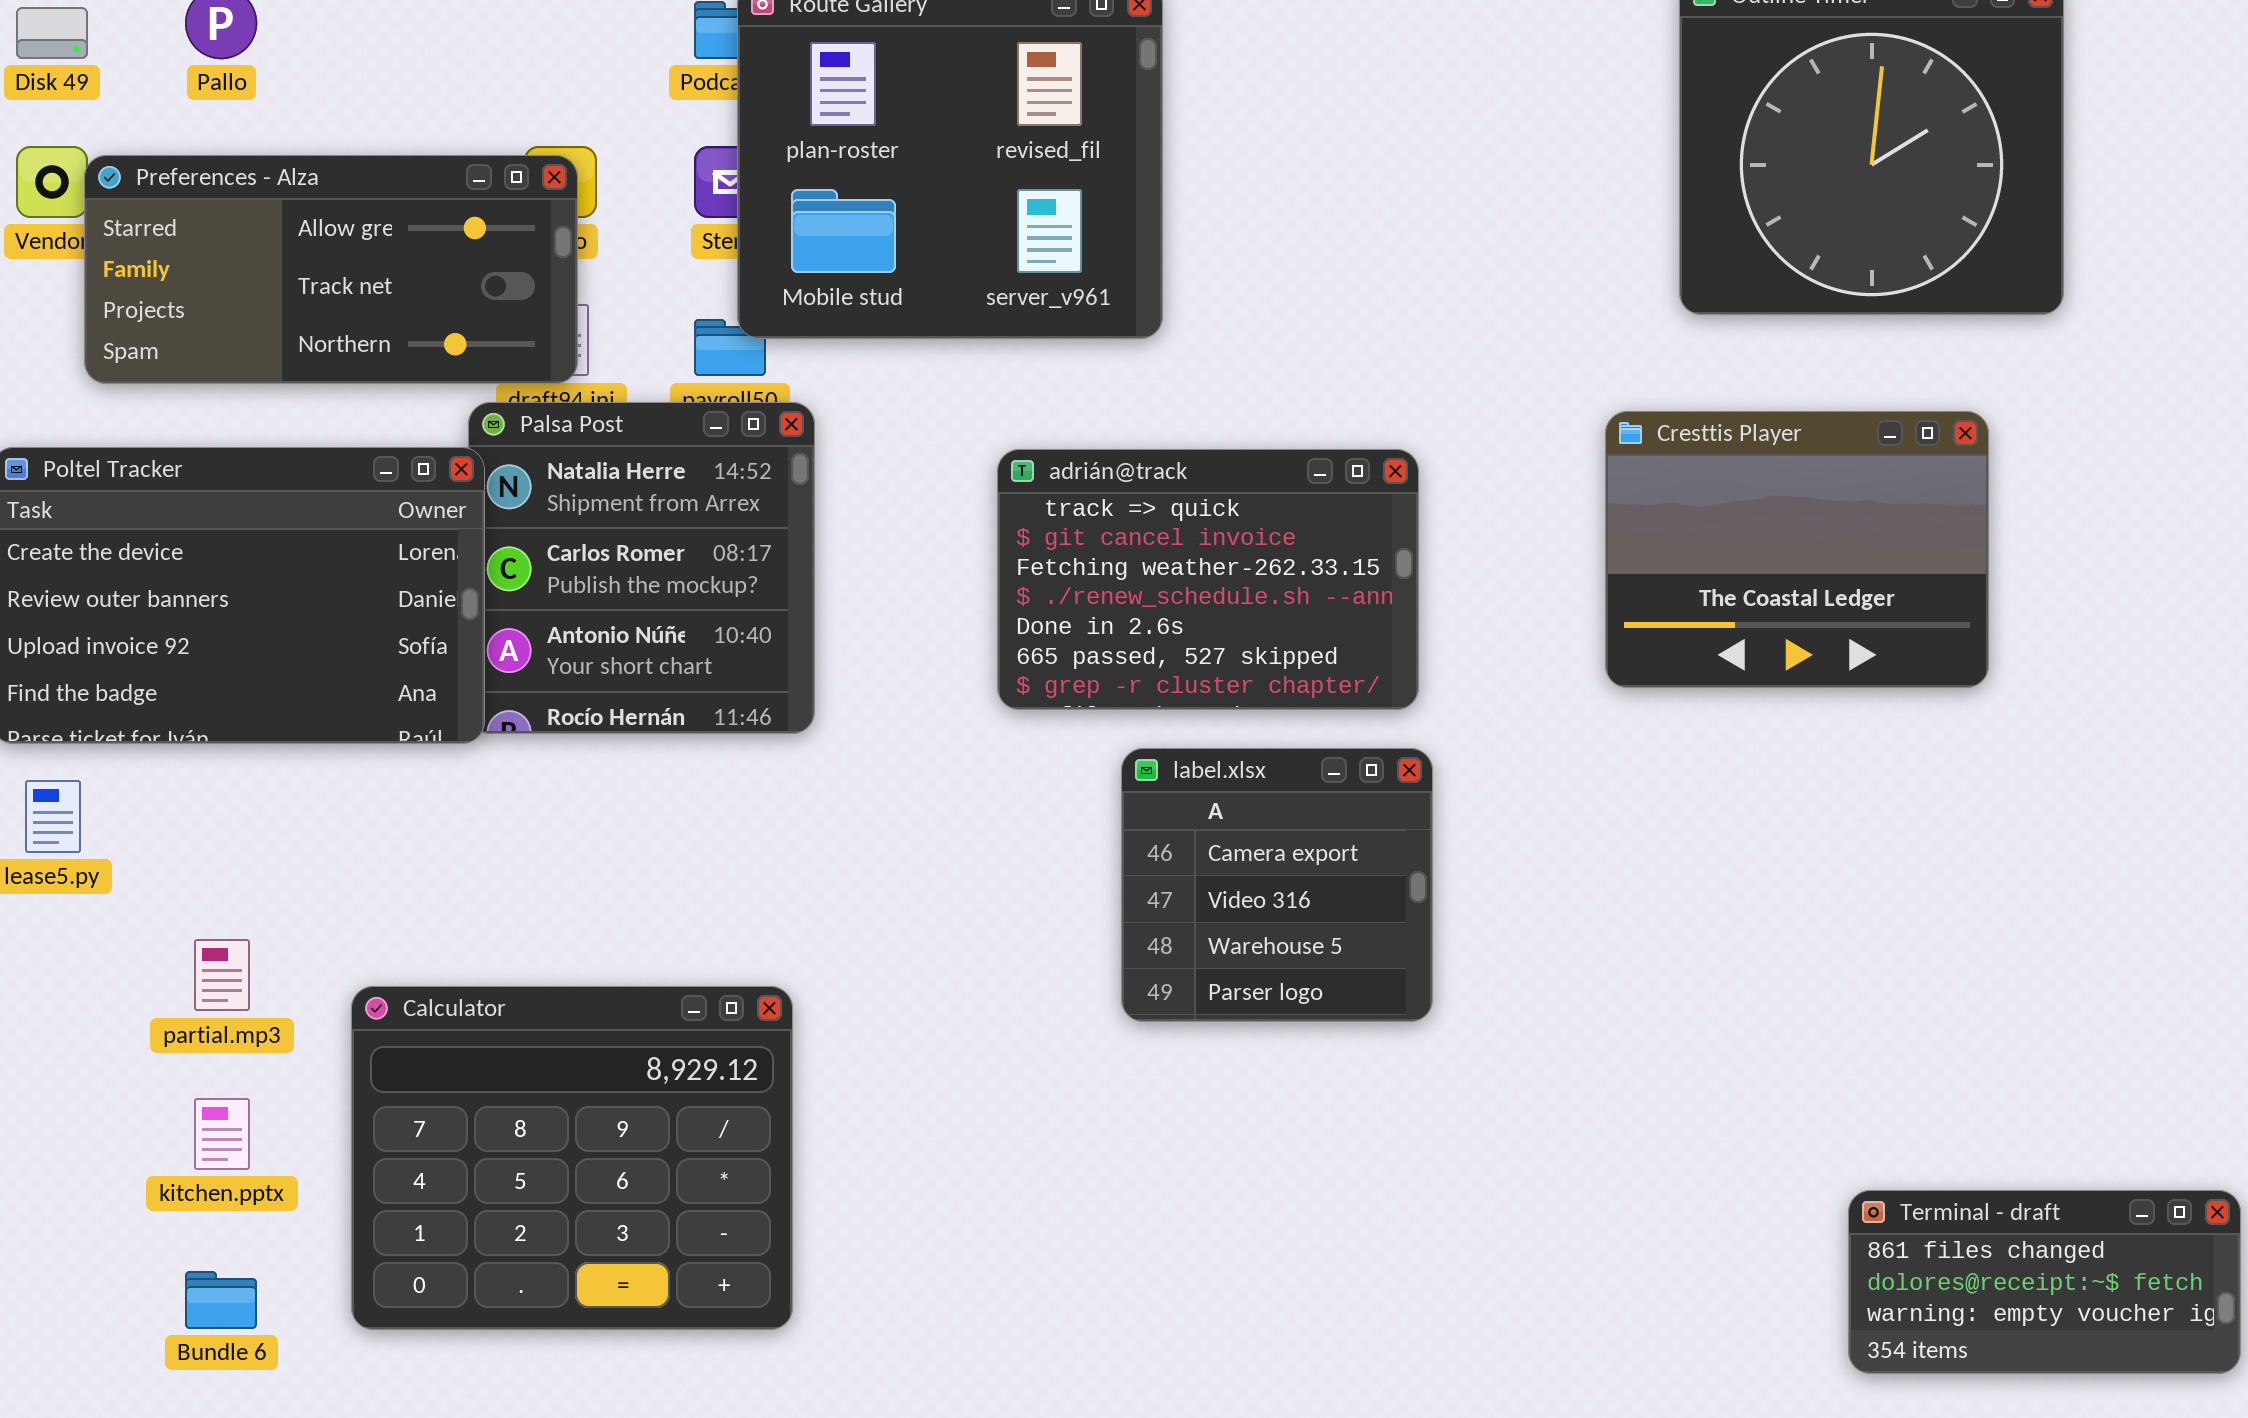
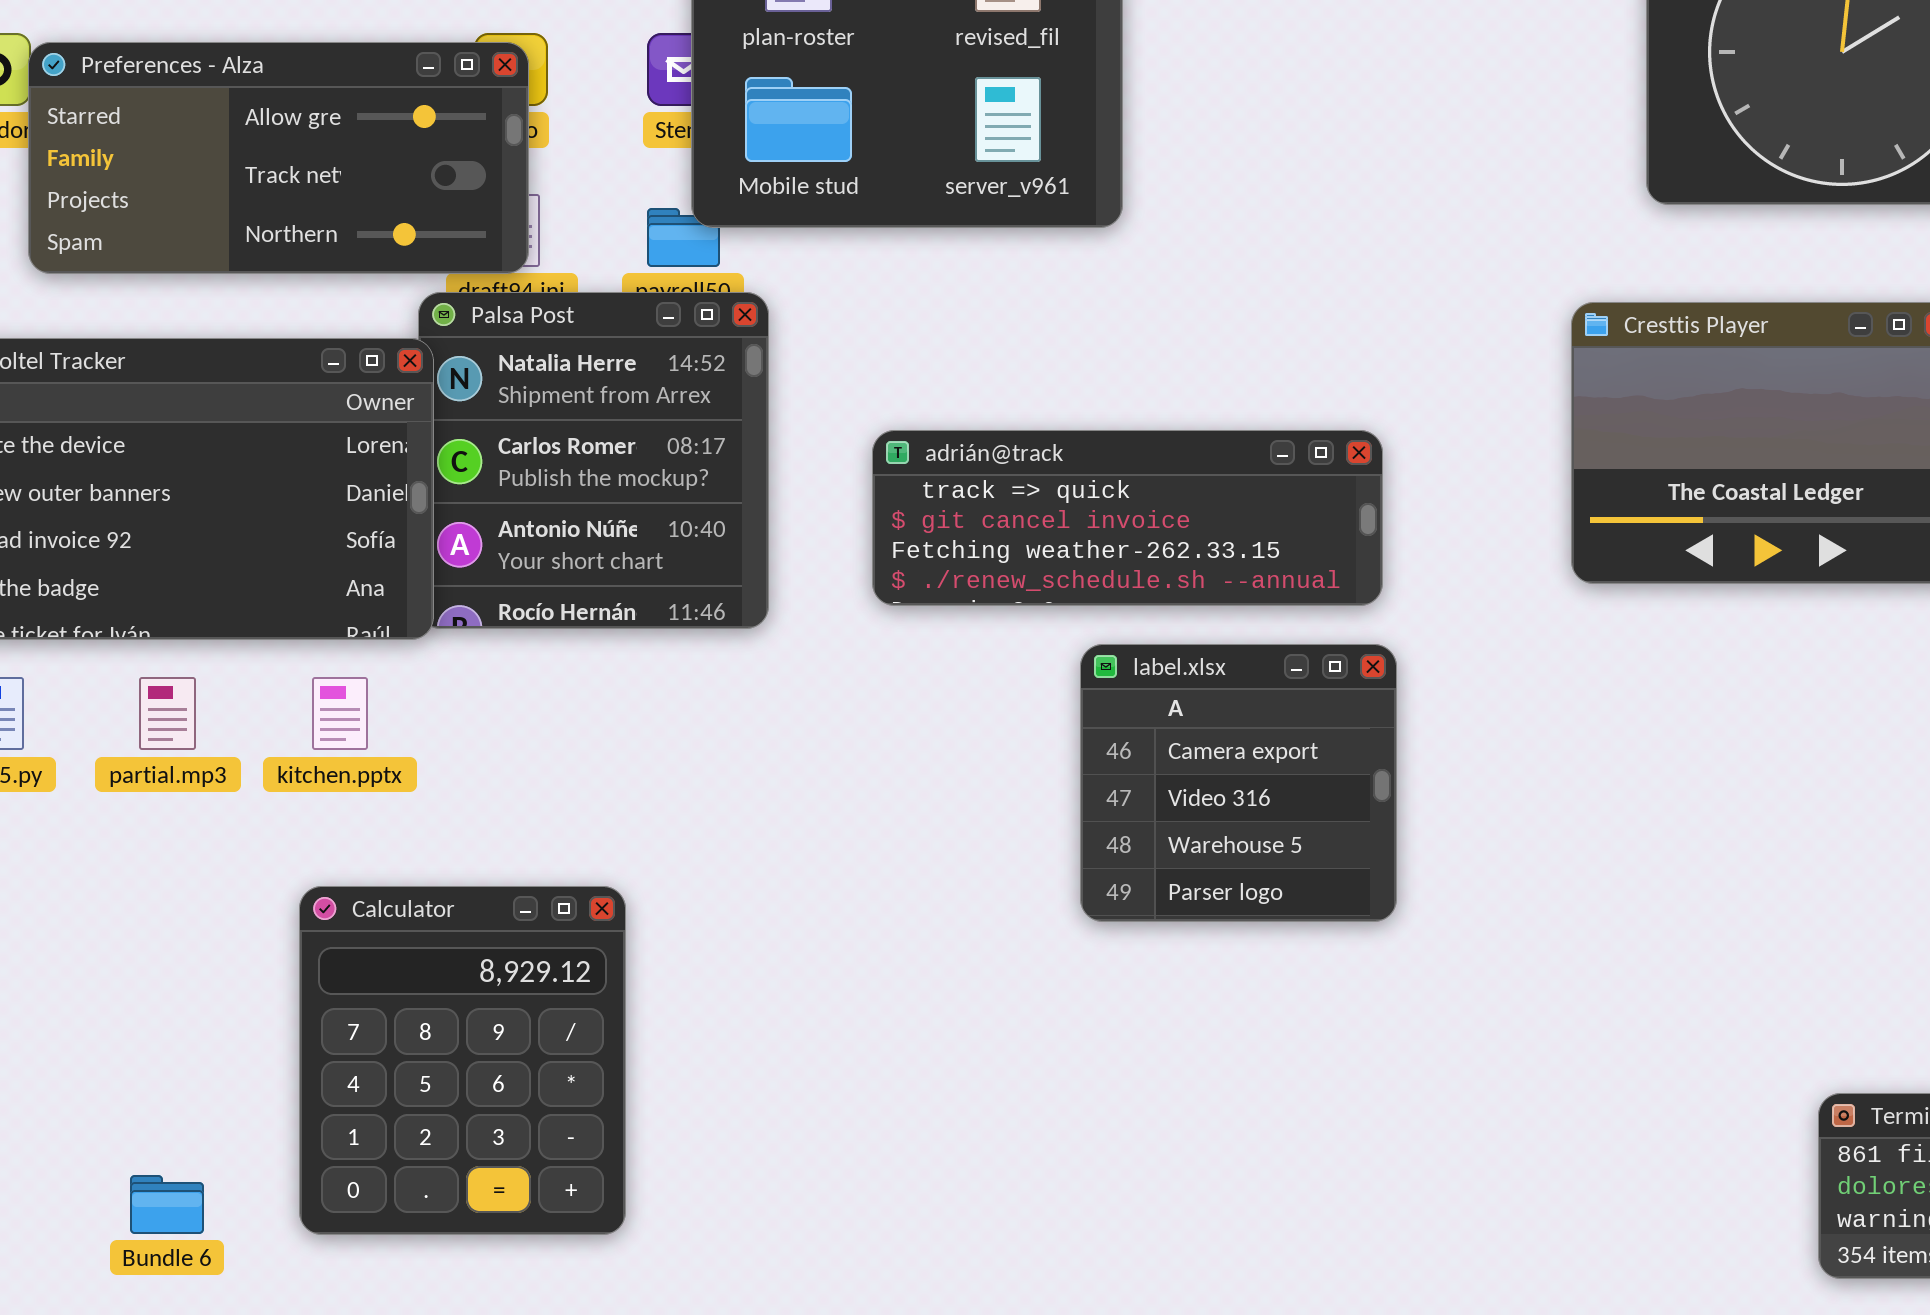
adrián@track: [997,449,1419,710] -> [872,430,1383,606], resized
partial.mp3: [194,939,250,1011] -> [139,677,196,750], moved
Calculator: [351,986,793,1330] -> [299,886,626,1235], resized
kitchen.pptx: [194,1098,250,1170] -> [312,677,368,750], moved

